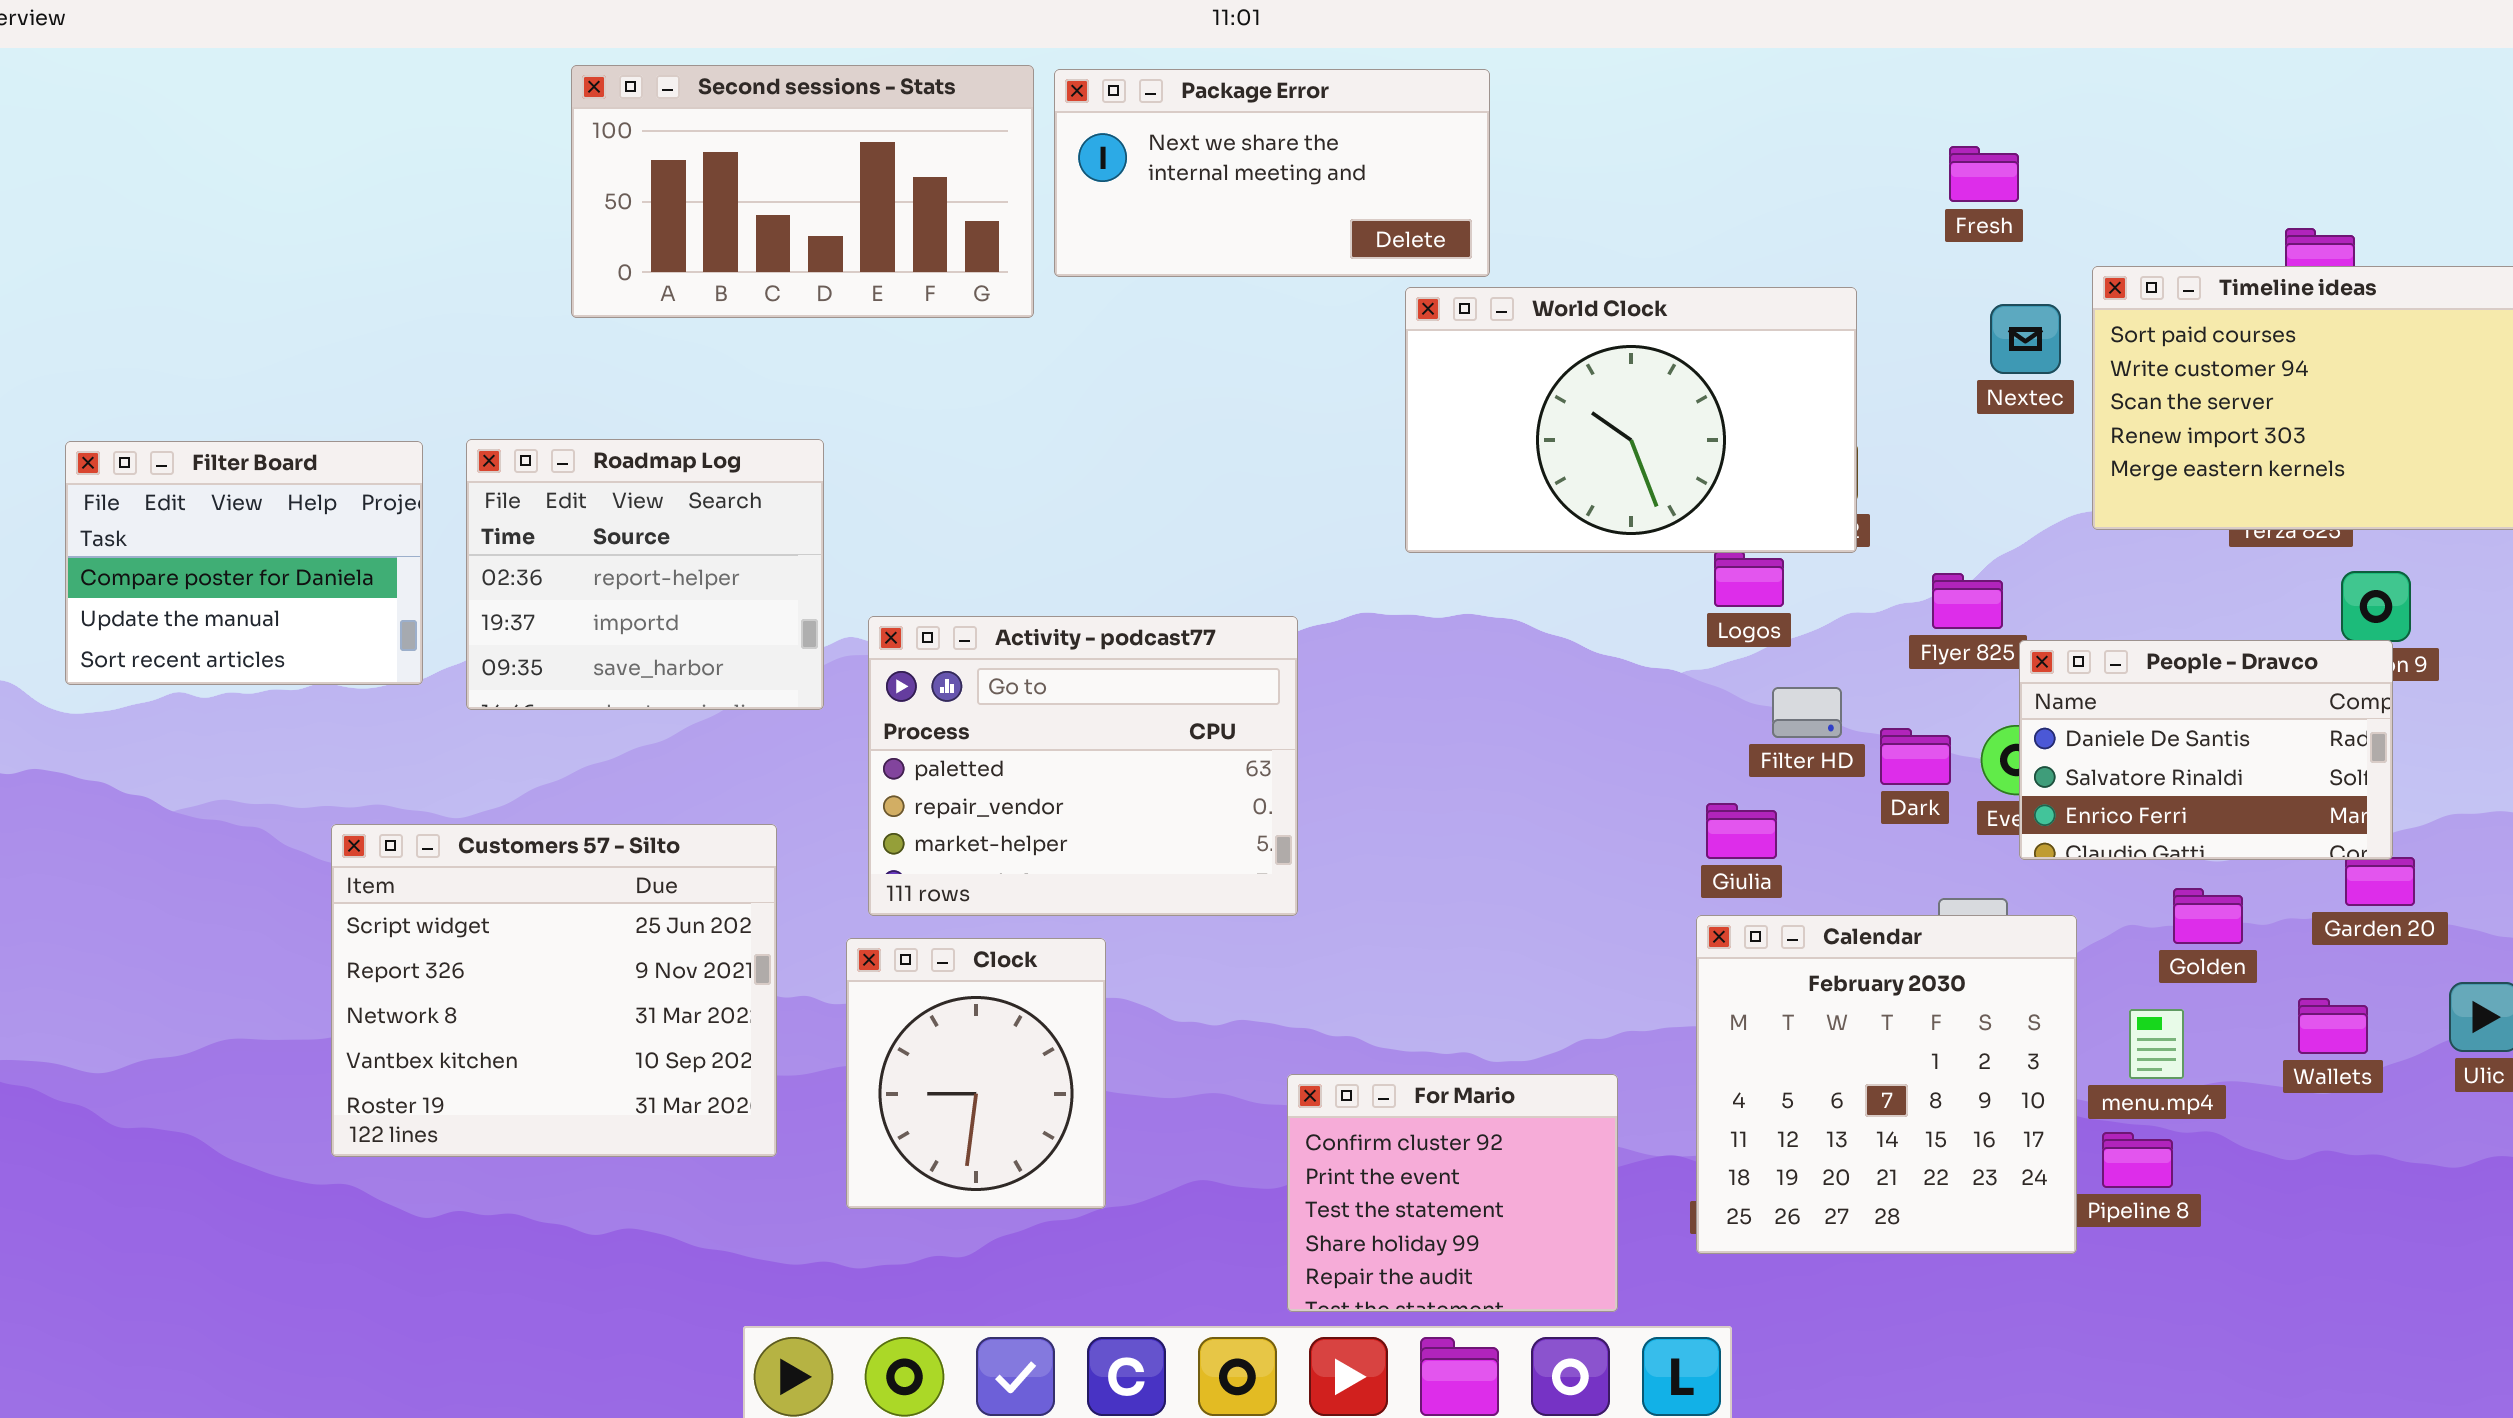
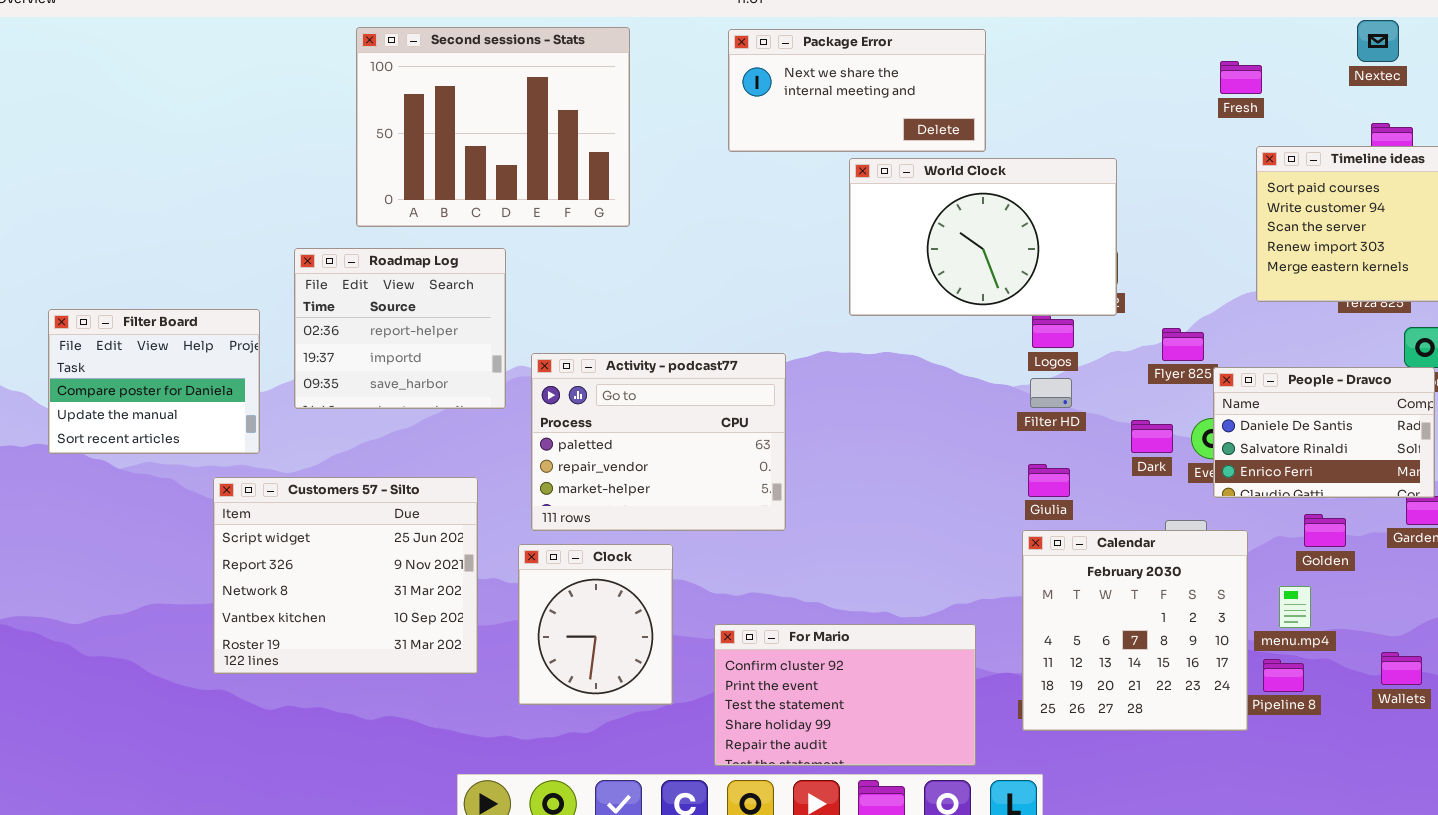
Second sessions - Stats: [571,65,1034,318] -> [356,27,630,227], resized
Package Error: [1054,69,1490,277] -> [728,29,986,152], moved
Fresh: [1949,146,2019,202] -> [1220,61,1262,94], moved
Nextec: [1990,304,2061,374] -> [1357,20,1399,62], moved
Filter Board: [65,441,423,685] -> [48,309,260,454], moved
Filter HD: [1772,687,1842,738] -> [1030,378,1072,408], moved
Wallets: [2298,998,2368,1054] -> [1381,652,1422,685], moved
For Mario: [1287,1074,1618,1312] -> [714,624,976,766], resized

